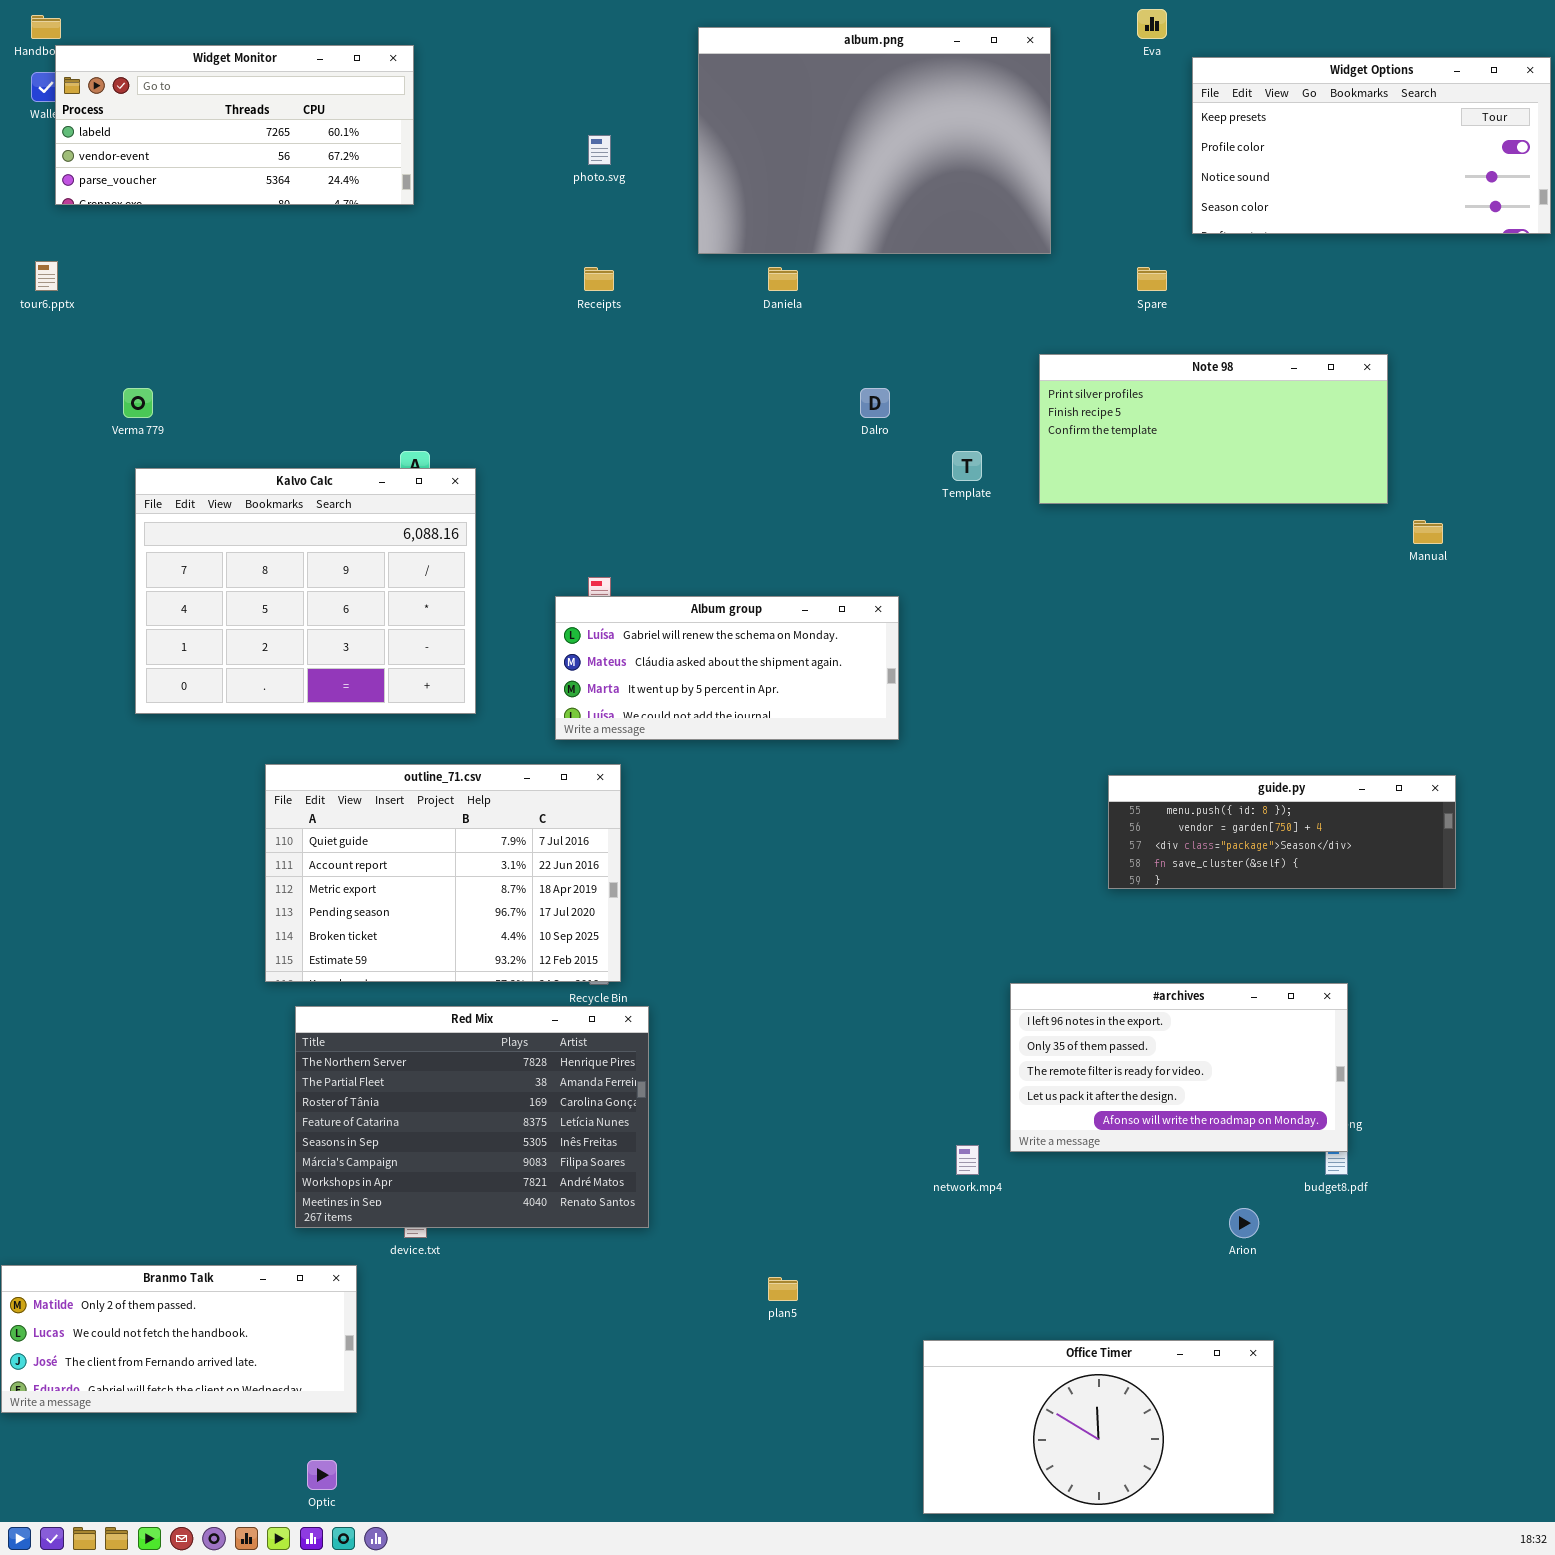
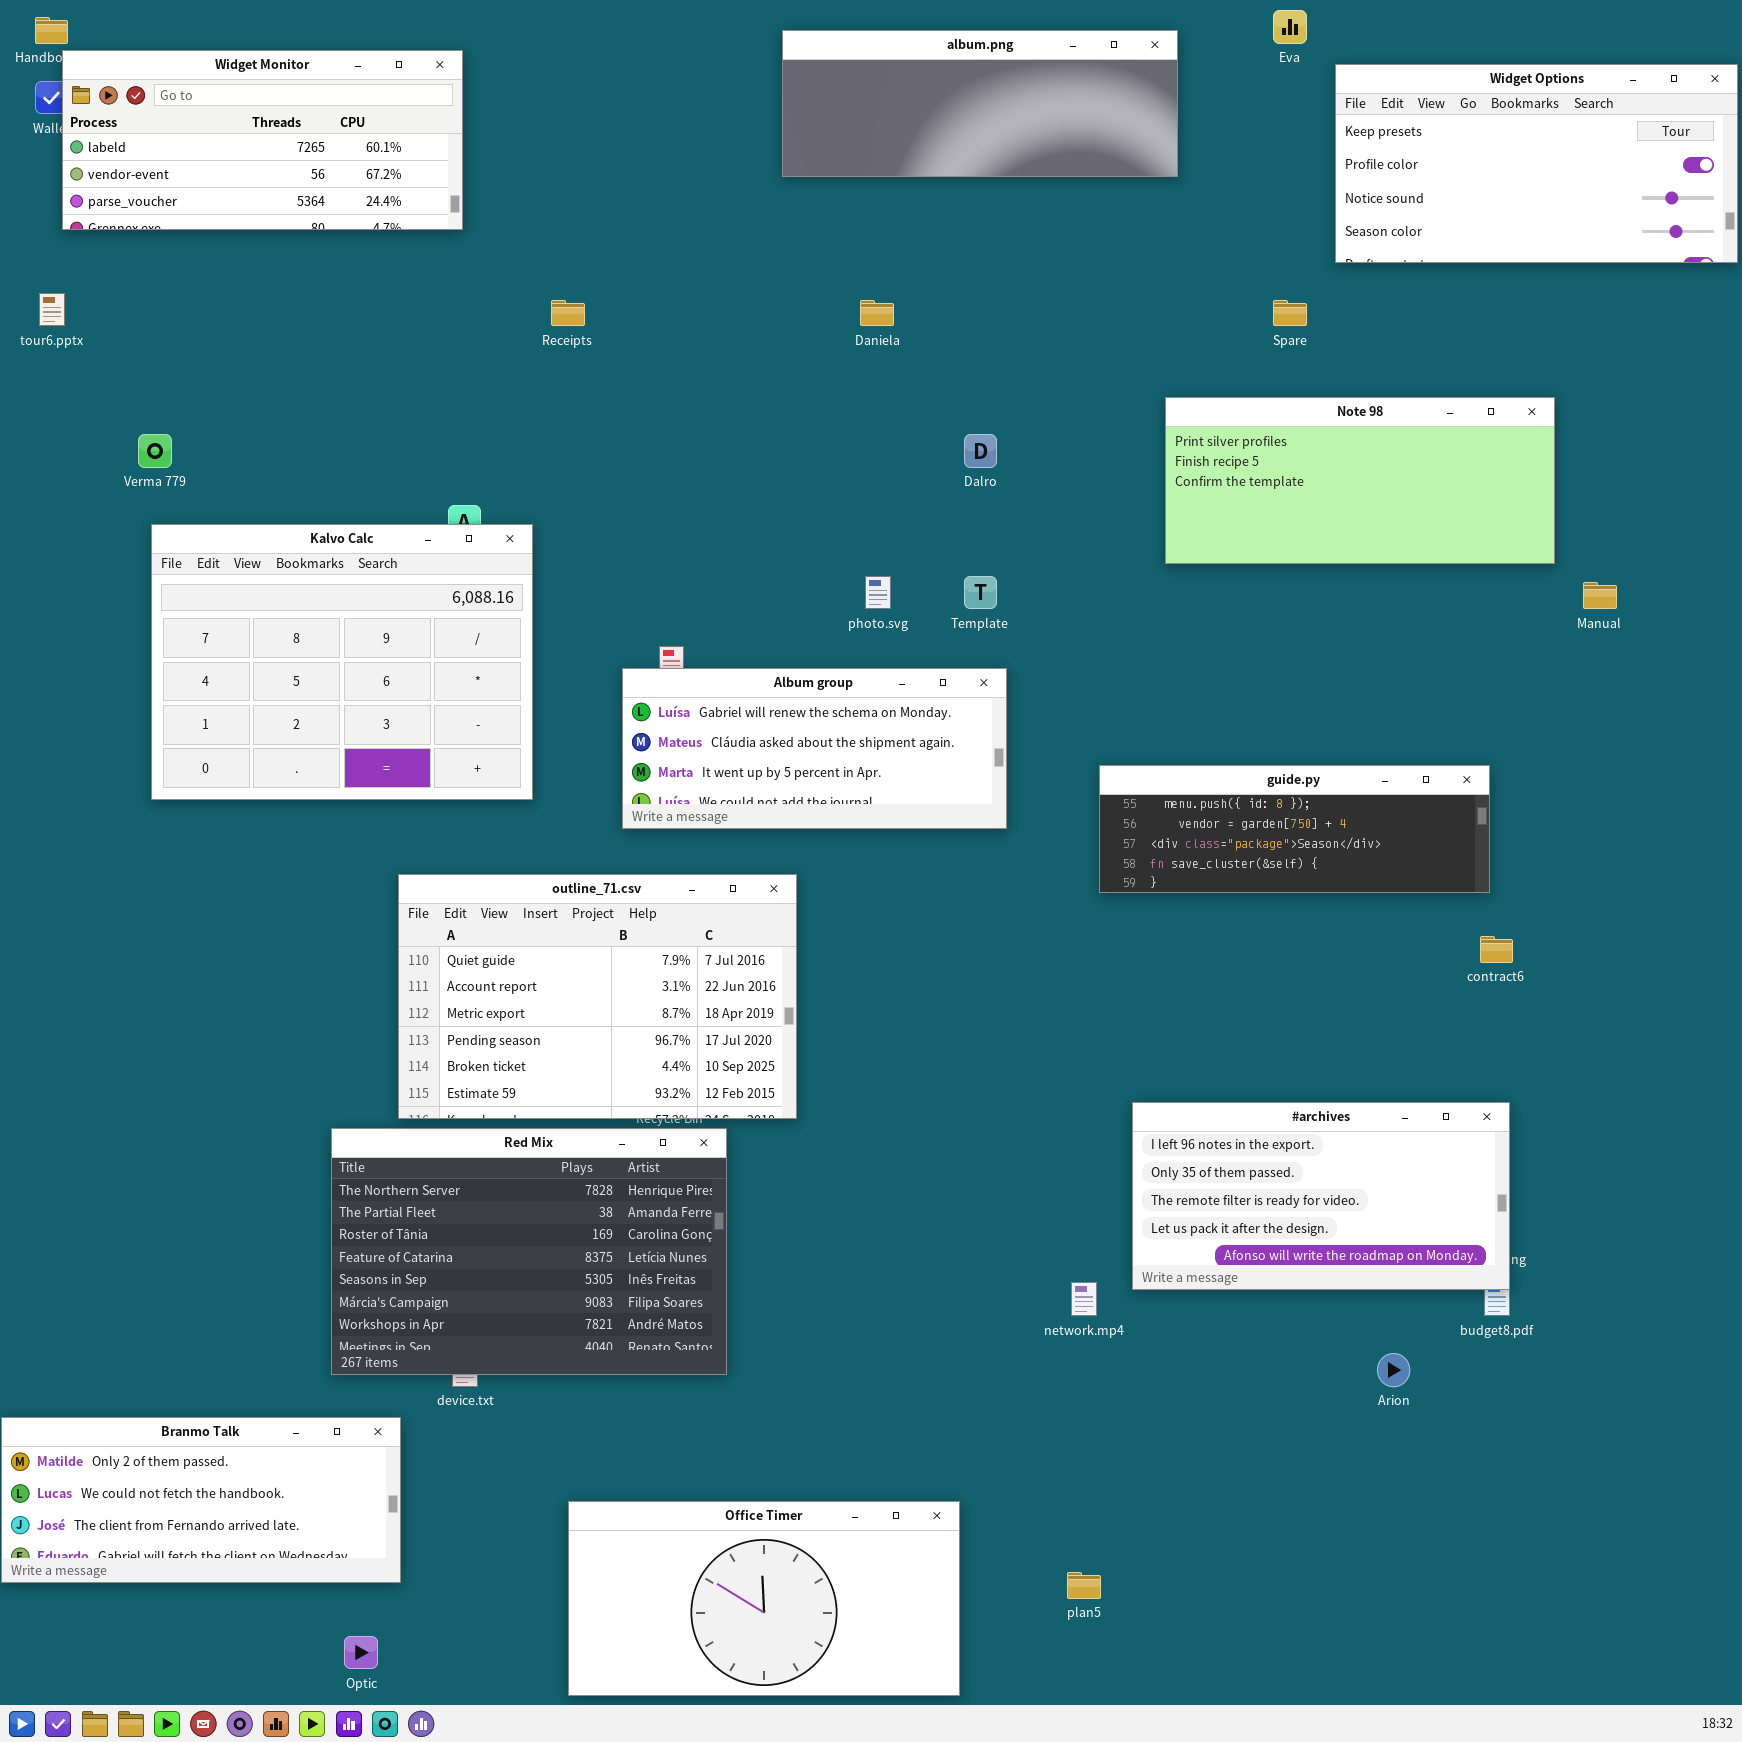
album.png: [698,27,1051,254] -> [782,30,1178,177], resized
photo.svg: [588,135,611,165] -> [865,576,891,609], moved
Receipts: [584,267,614,291] -> [551,300,585,326], moved
Template: [952,451,982,481] -> [964,576,997,609], moved
outline_71.csv: [265,764,621,982] -> [398,874,797,1119], moved
guide.py: [1108,775,1456,889] -> [1099,765,1490,893], moved
plan5: [768,1277,798,1301] -> [1067,1572,1101,1599], moved
Office Timer: [923,1340,1274,1514] -> [568,1501,960,1696], moved

